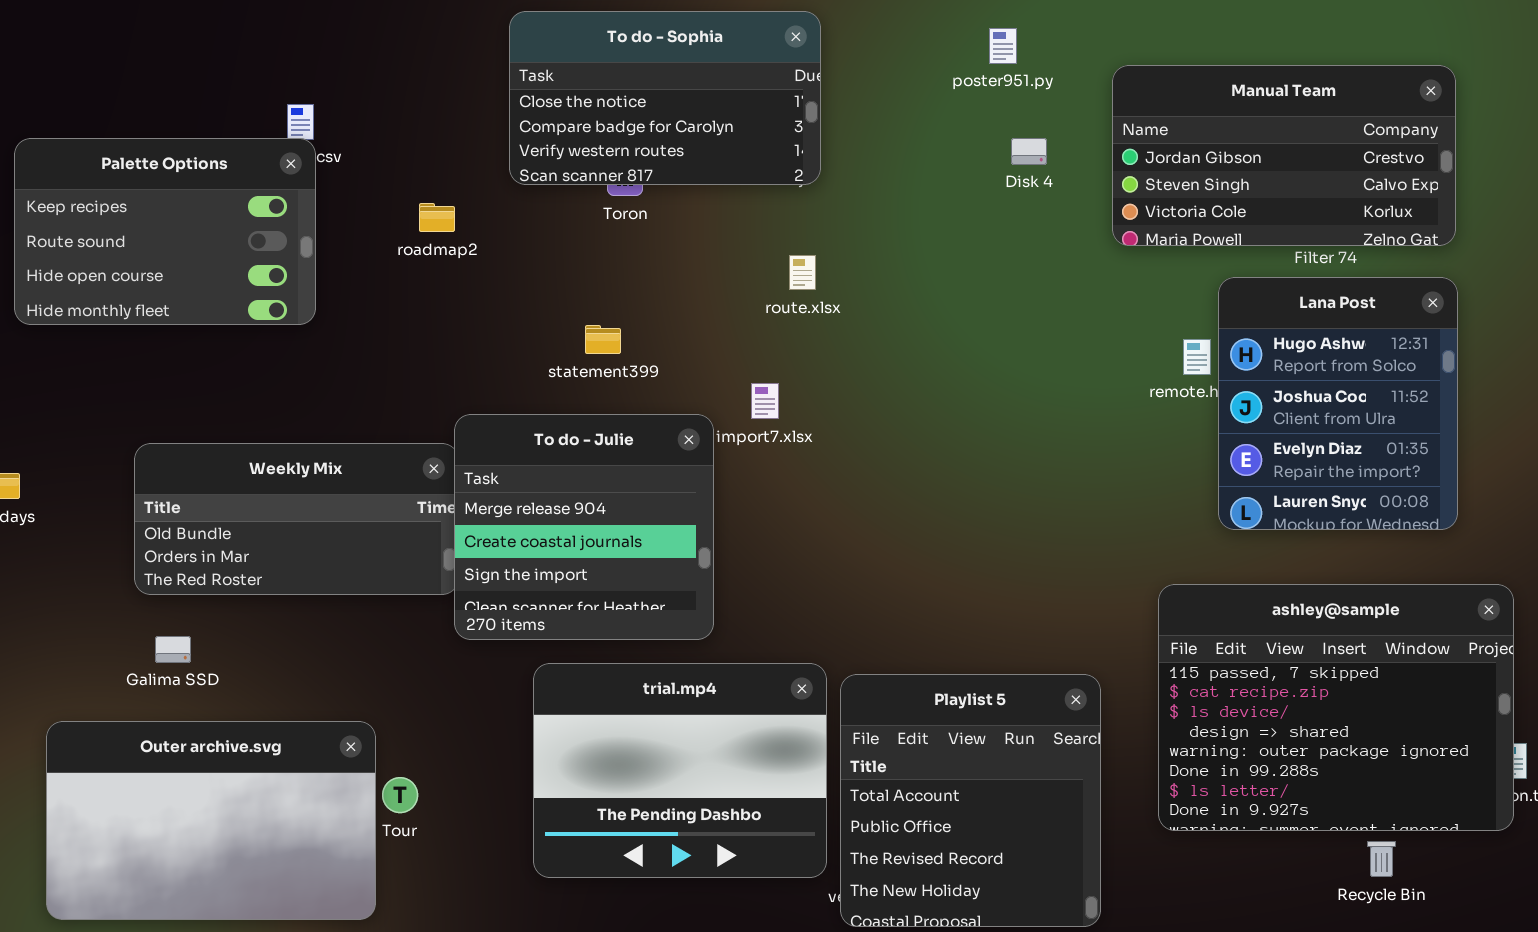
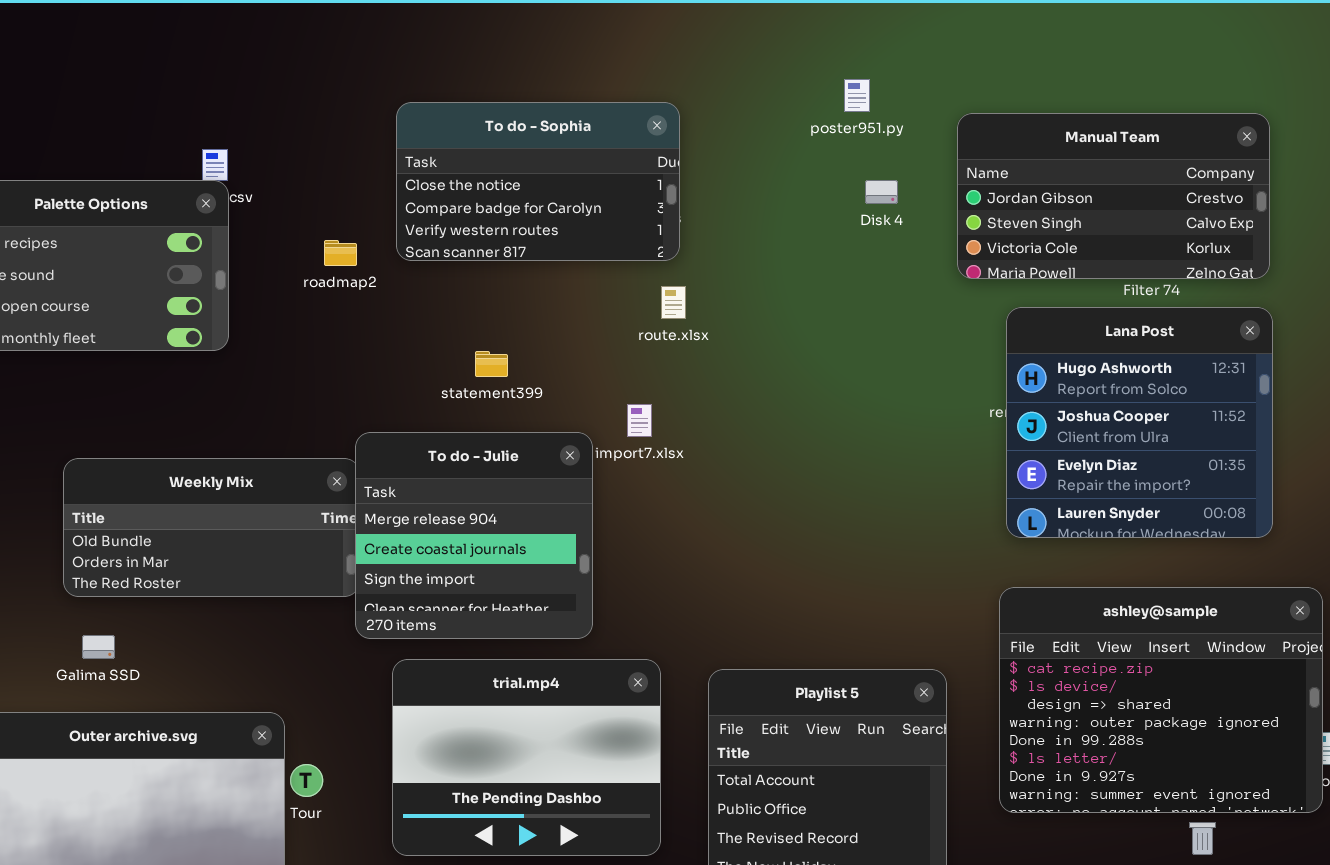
To do - Sophia: [509,11,821,185] -> [396,102,680,261], moved
Lana Post: [1218,277,1458,530] -> [1006,307,1273,538], resized
ashley@sample: [1158,584,1514,831] -> [999,587,1323,813], scrolled down 1 row
trial.mp4: [533,663,827,878] -> [392,659,661,856], moved

